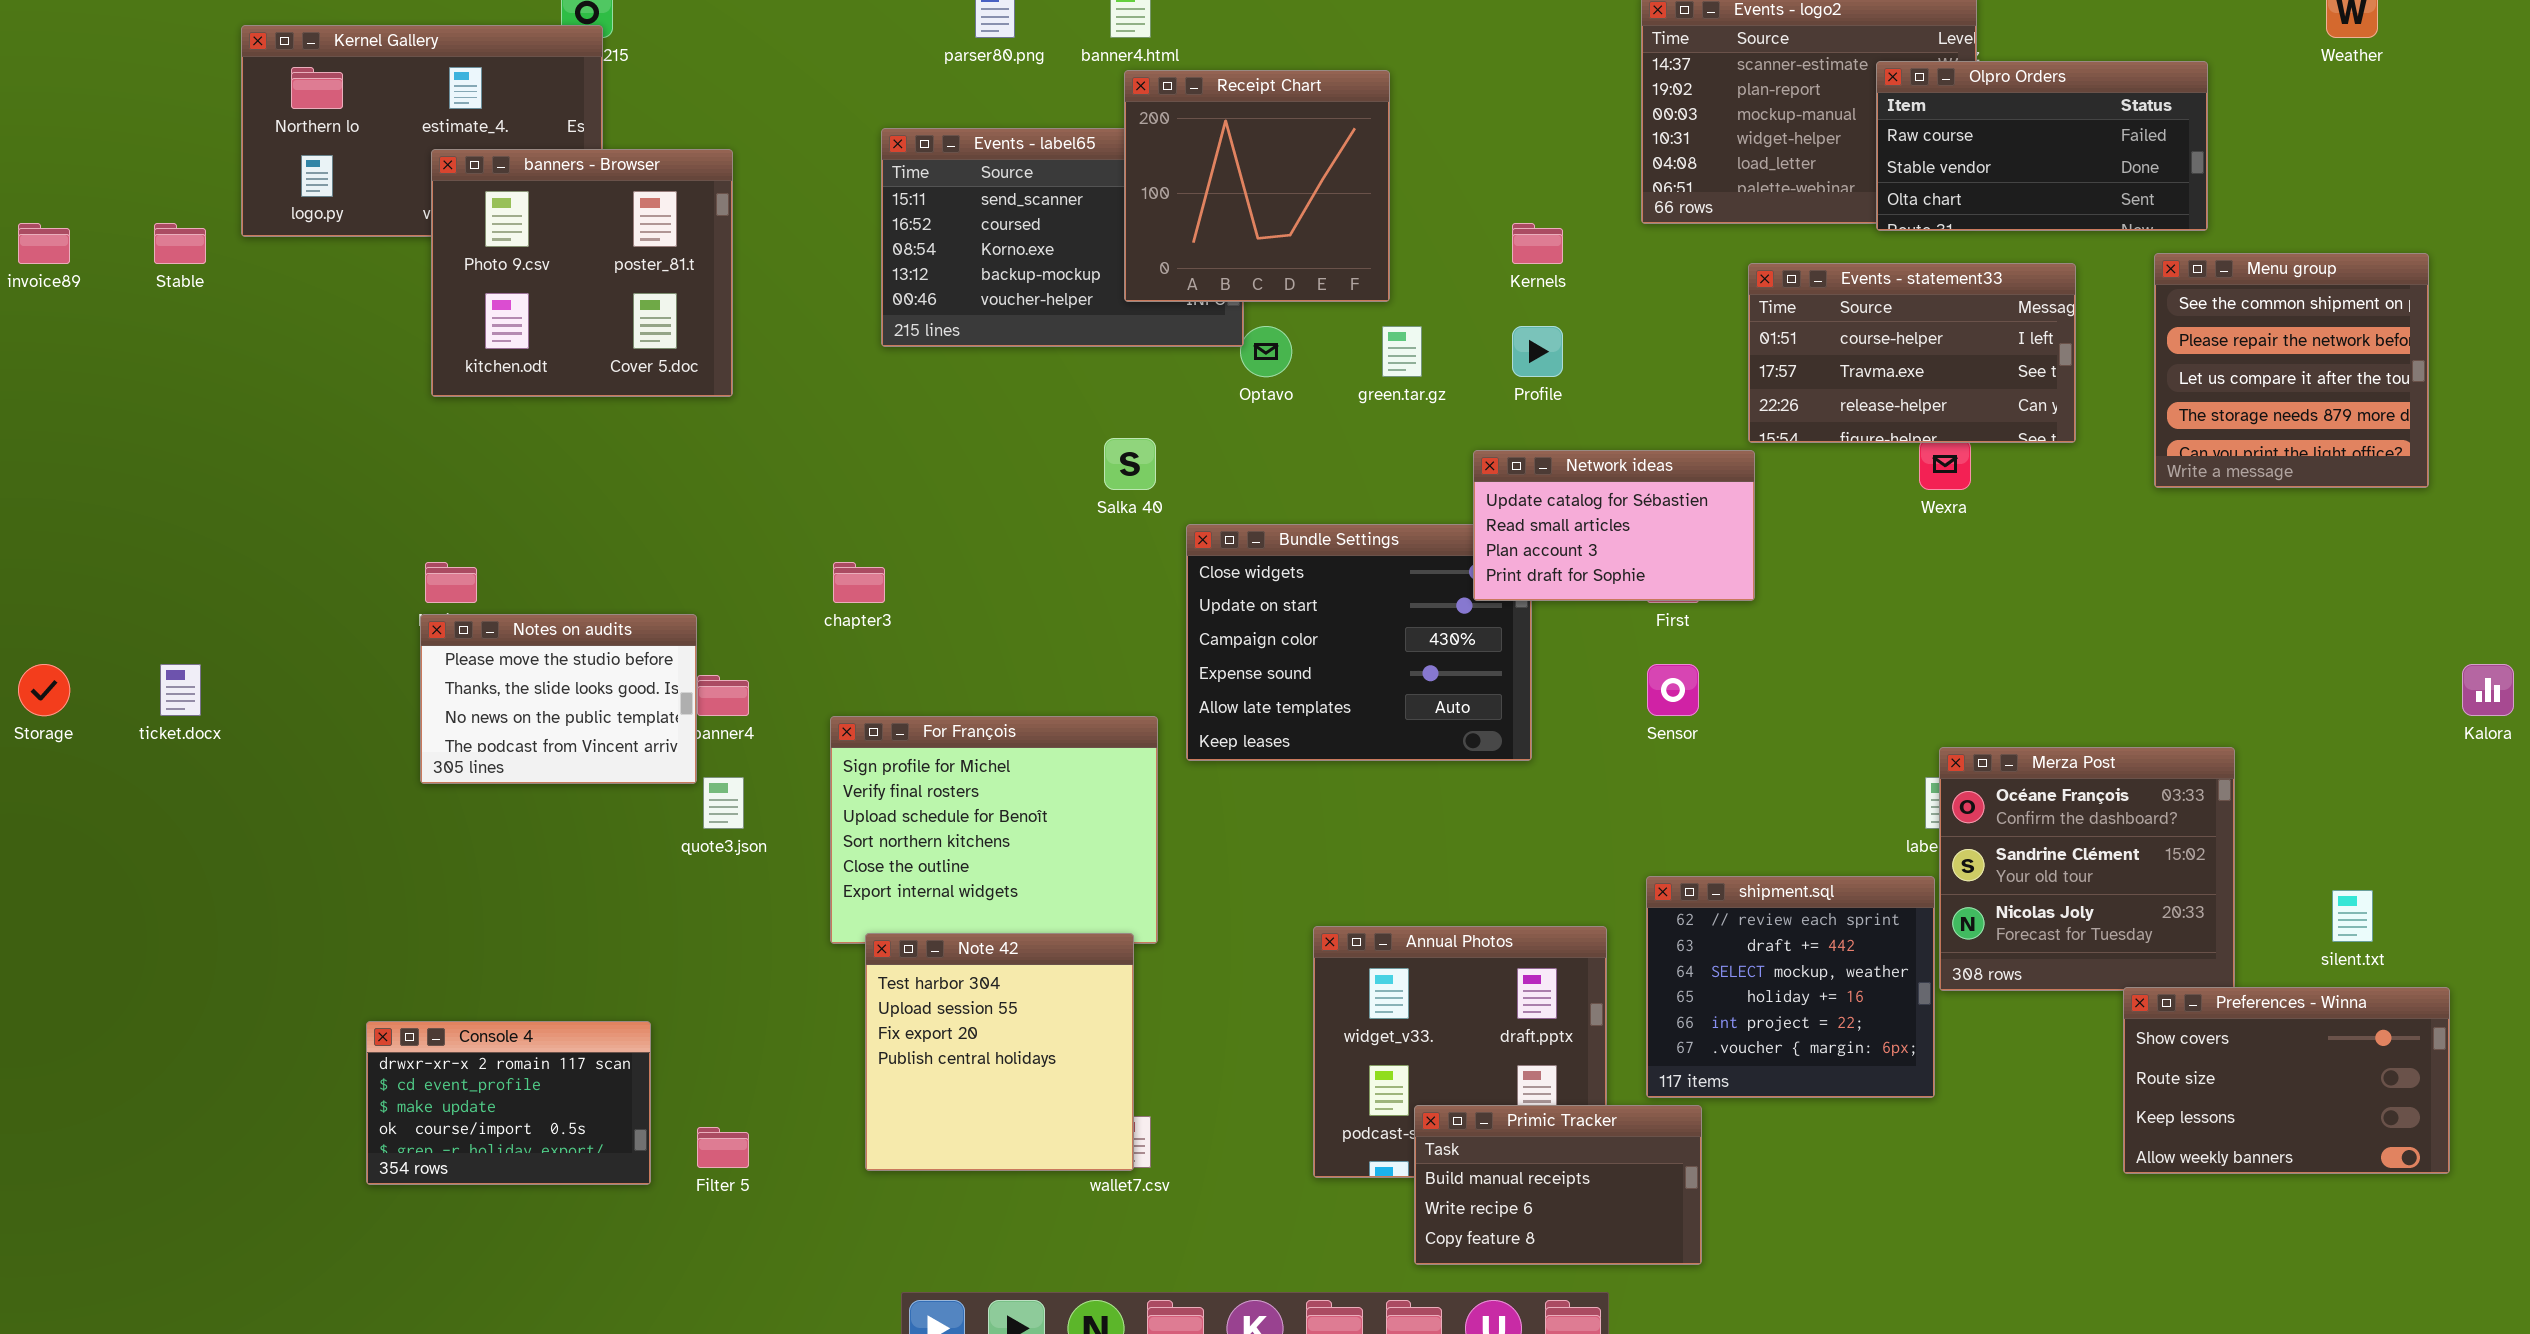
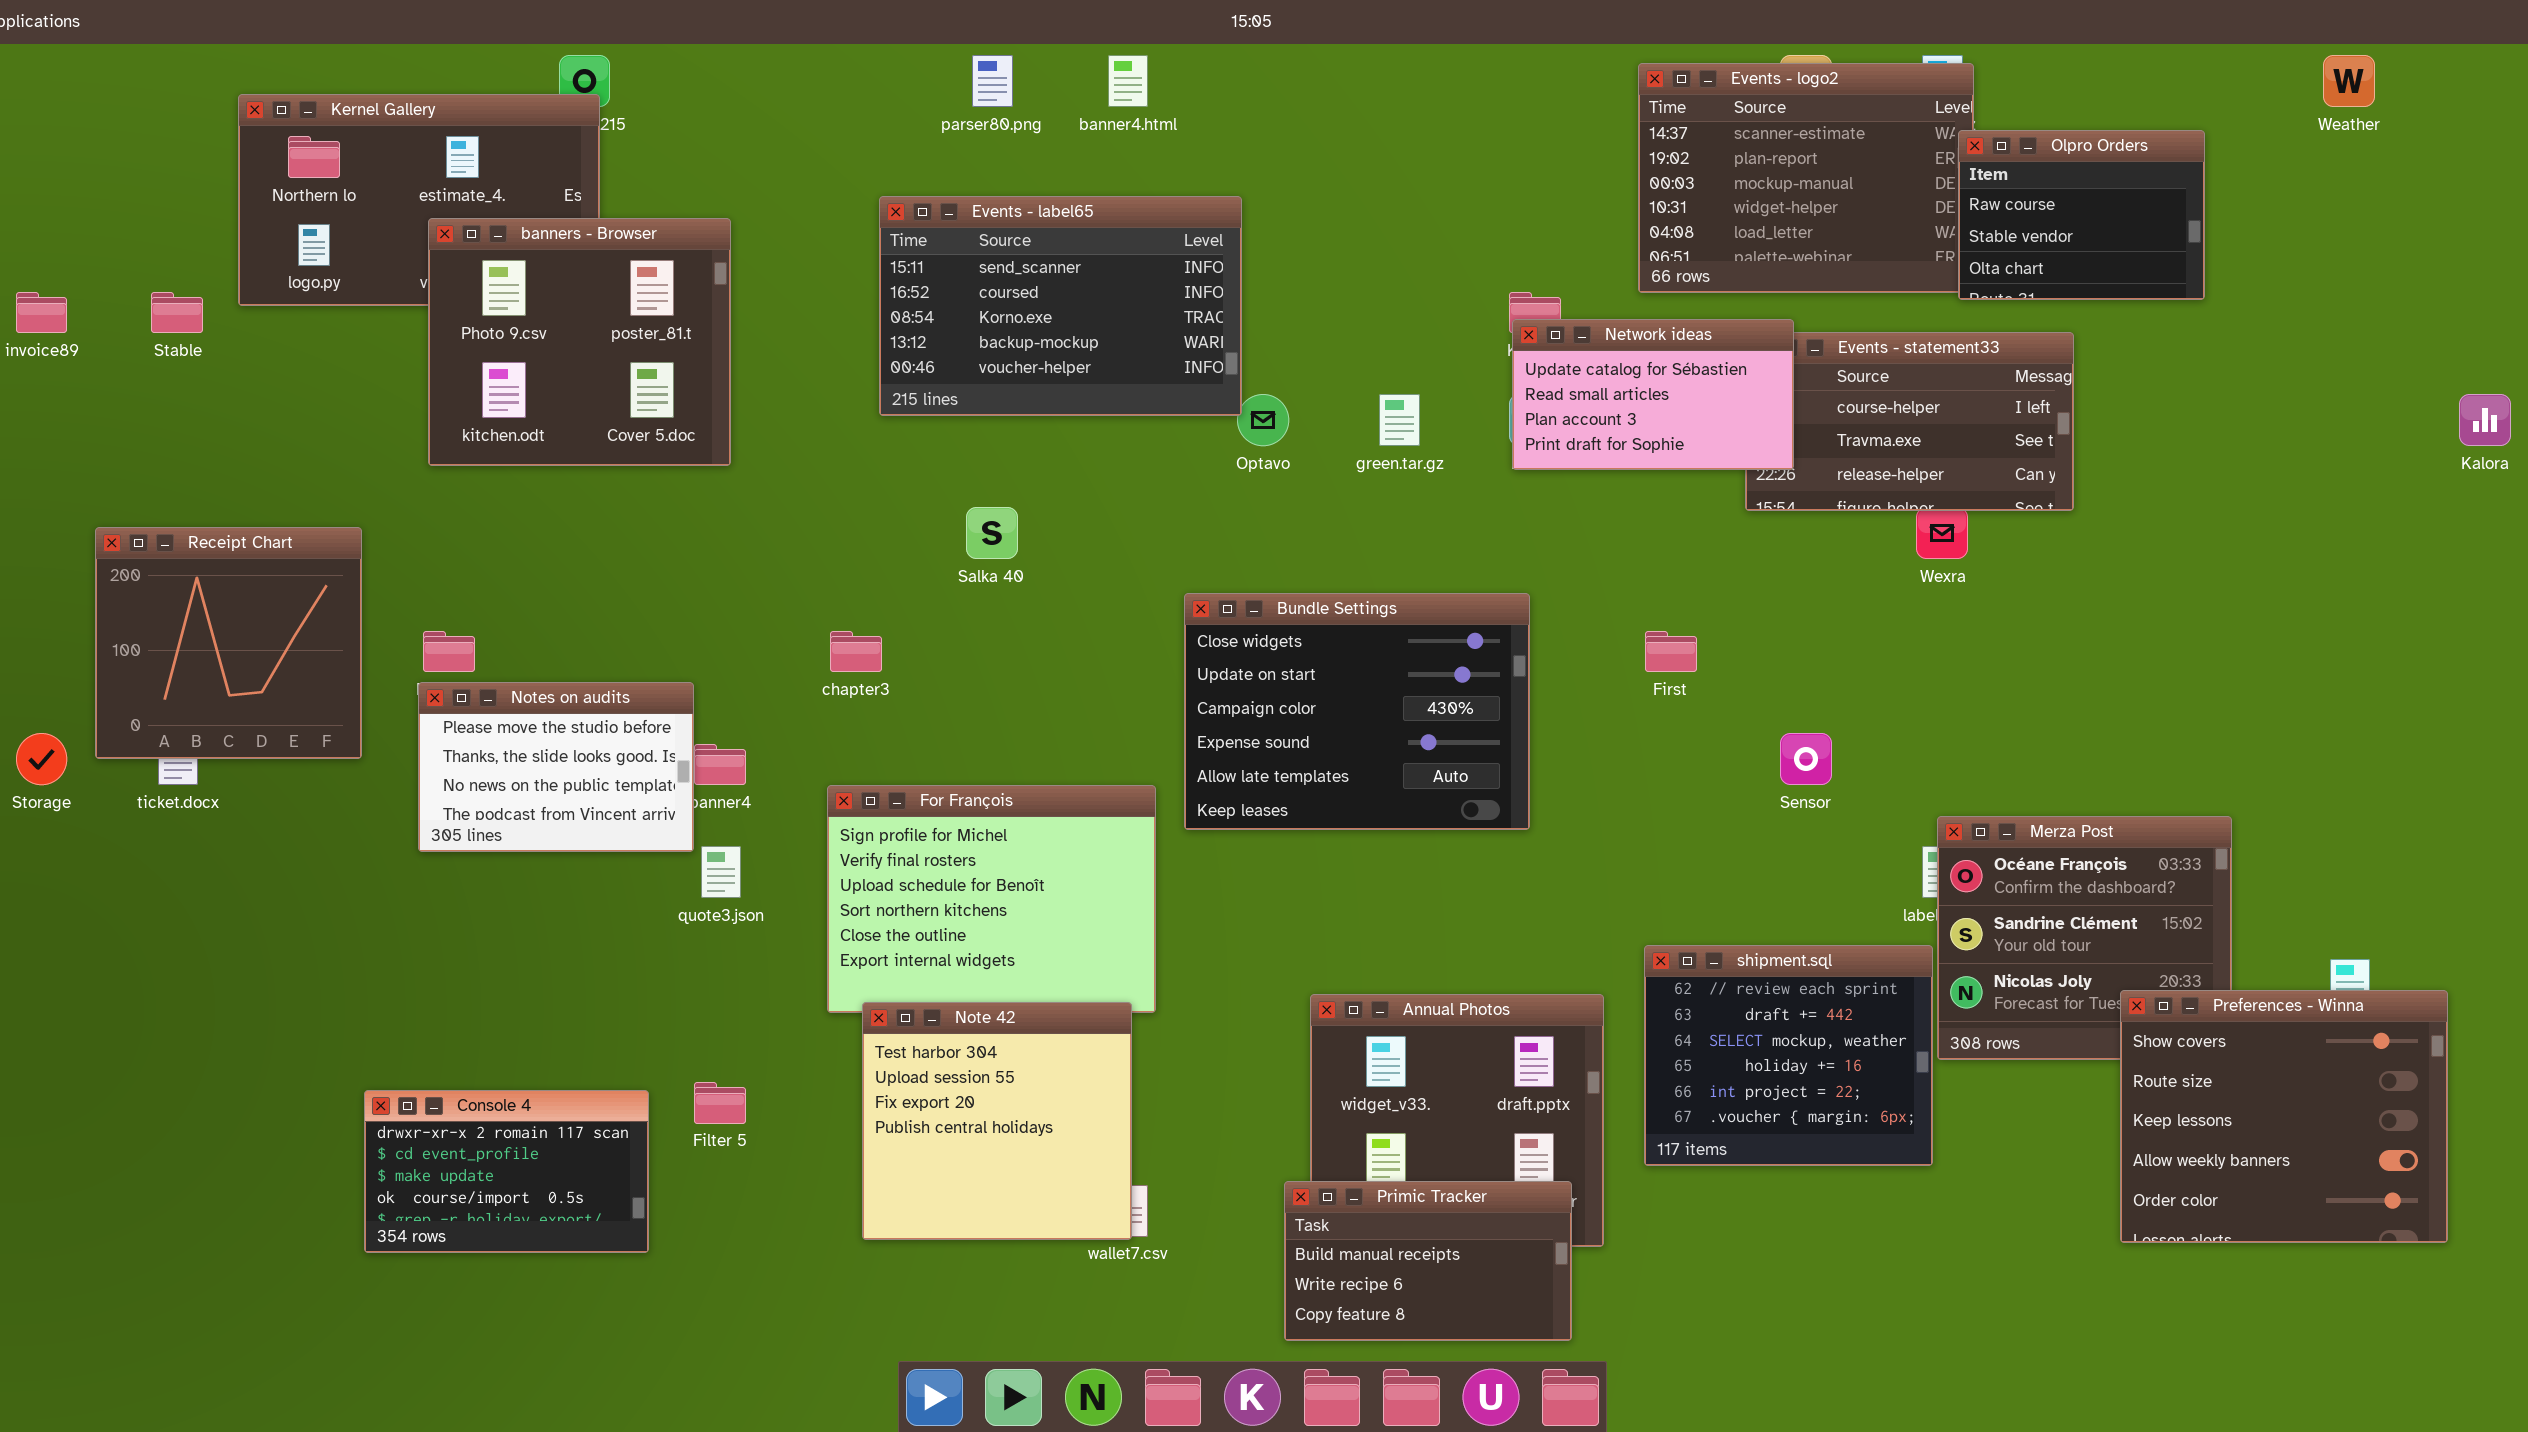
Olpro Orders: [1876,61,2208,231] -> [1958,130,2205,300], resized
Receipt Chart: [1124,70,1390,302] -> [95,527,362,759], moved
Menu group: [2154,253,2429,488] -> none, closed
Salka 40: [1104,438,1156,490] -> [966,507,1018,559], moved
Network ideas: [1473,450,1755,601] -> [1512,319,1794,470], moved
Sensor: [1647,664,1699,716] -> [1780,733,1832,785], moved
Kalora: [2462,664,2514,716] -> [2459,394,2511,446], moved
Preferences - Winna: [2123,987,2450,1174] -> [2120,990,2448,1243], resized
Primic Tracker: [1414,1105,1702,1265] -> [1284,1181,1572,1341], moved
Filter 5: [697,1127,749,1168] -> [694,1082,746,1124], moved

